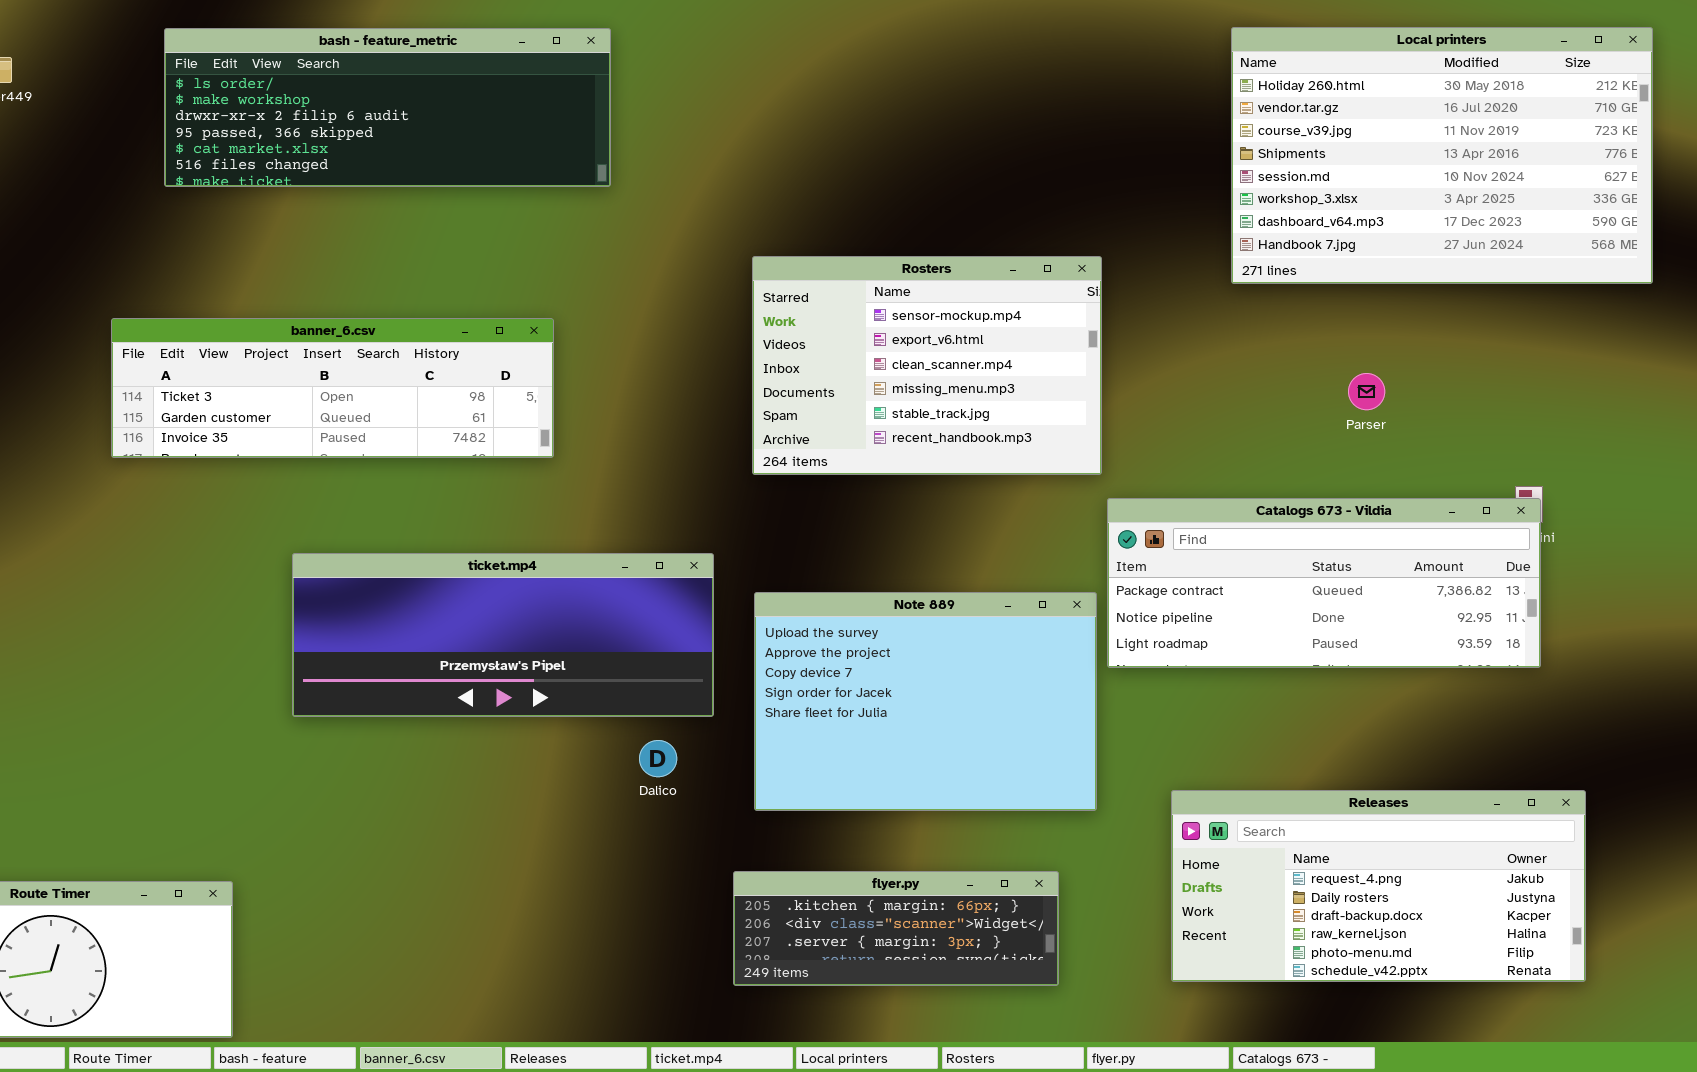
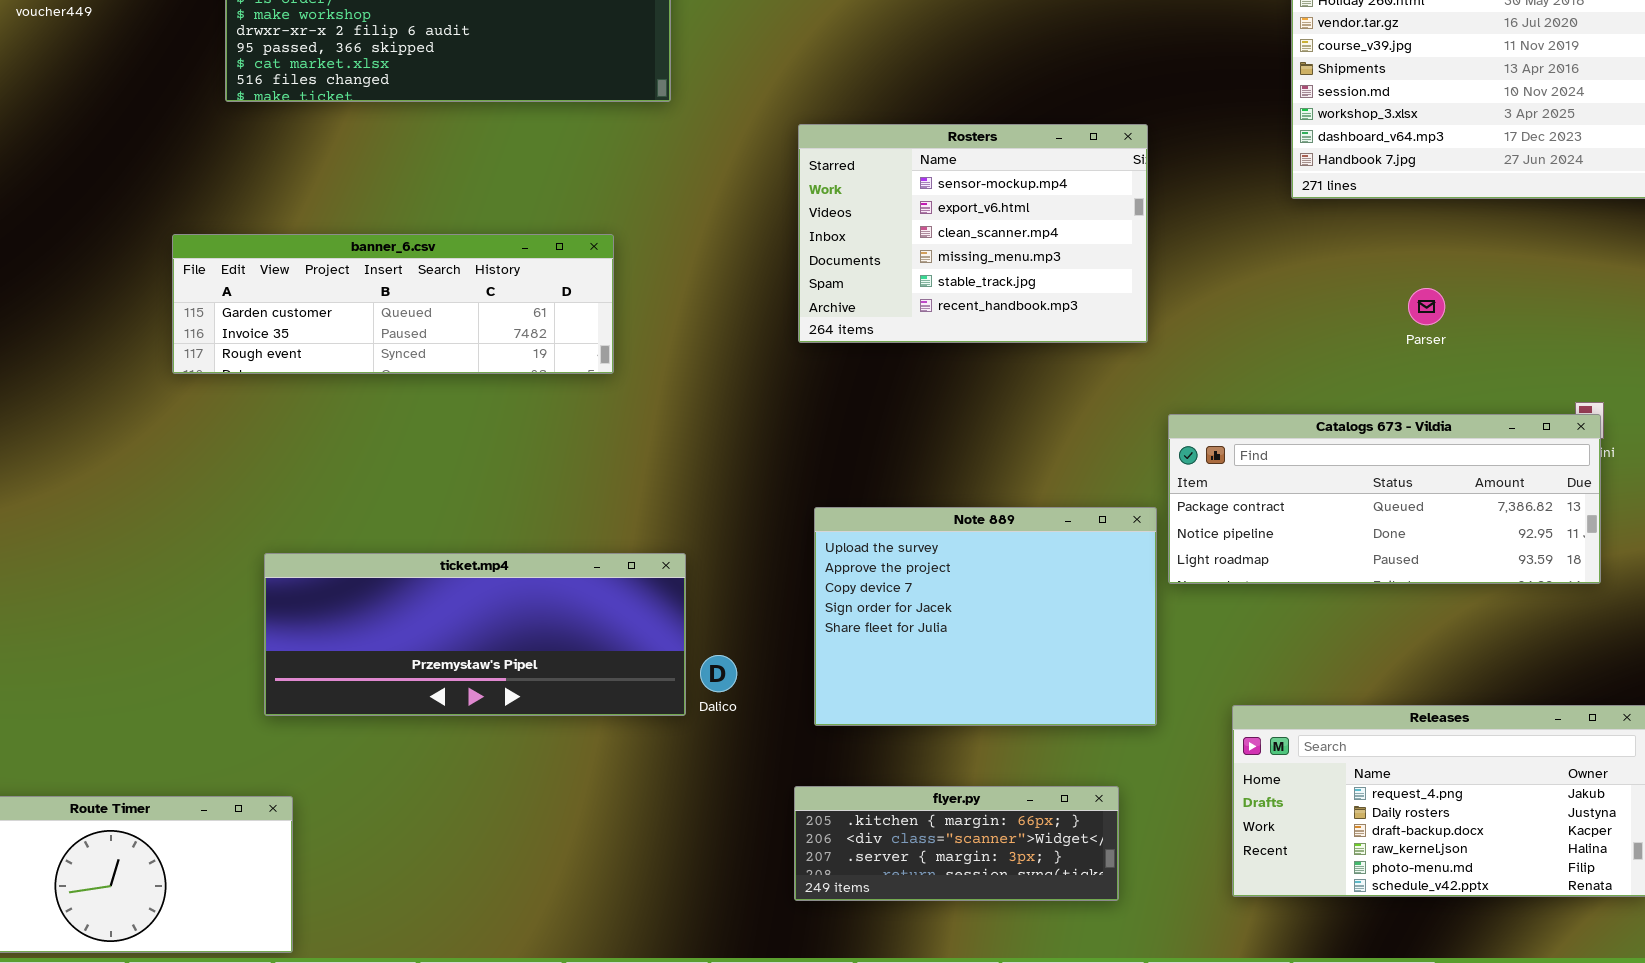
Rosters: [752,256,1102,475] -> [798,124,1148,343], moved
banner_6.csv: [111,318,554,458] -> [172,234,614,374], scrolled down 1 row
ticket.mp4: [292,553,714,717] -> [264,553,686,716], moved

